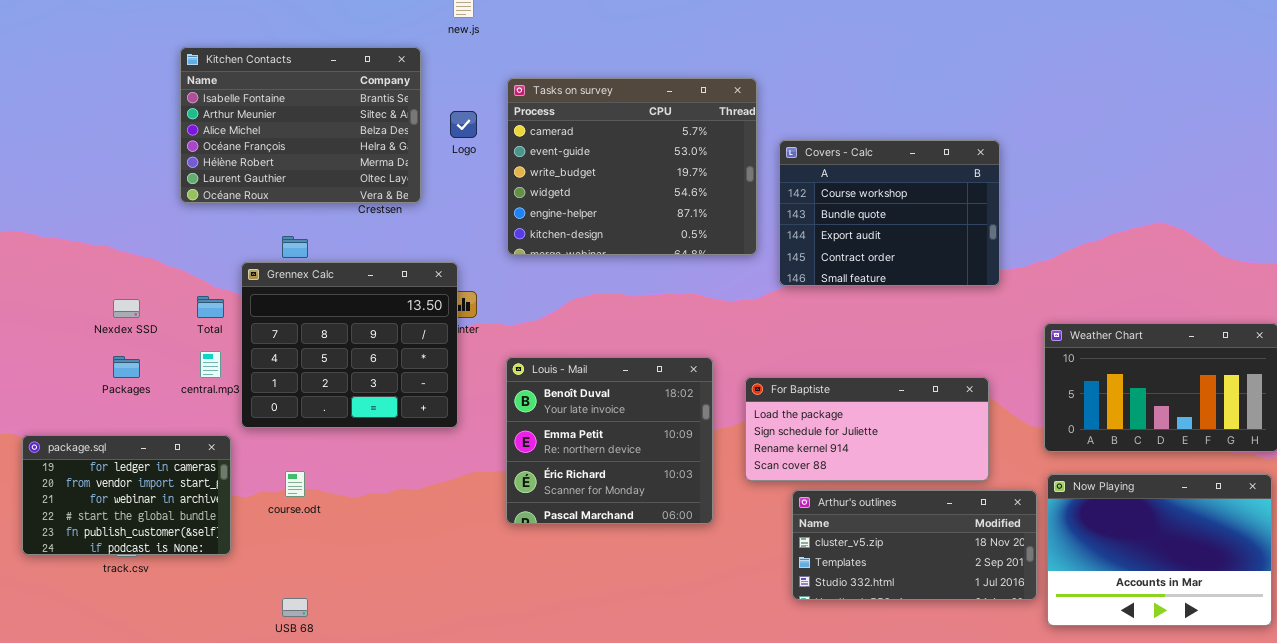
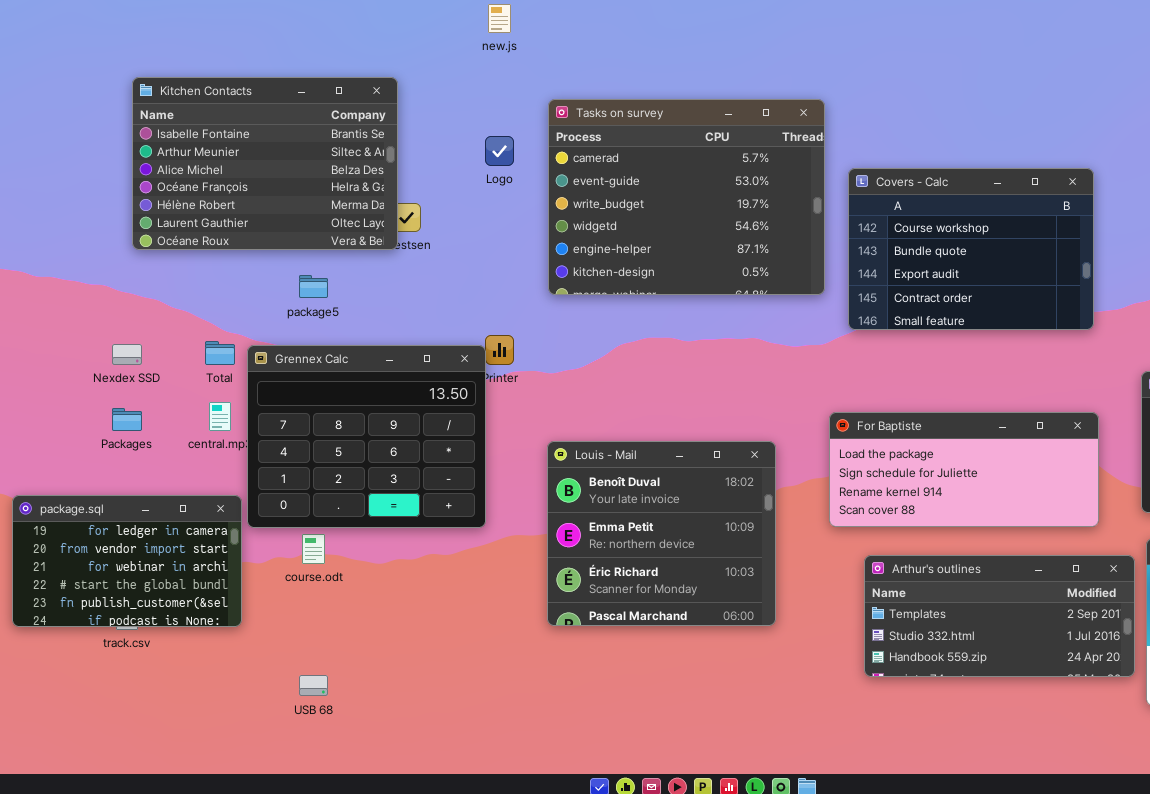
Kitchen Contacts: [180,47,421,203] -> [132,77,398,250], moved
Grennex Calc: [241,262,458,428] -> [247,345,486,528], moved
Louis - Mail: [506,357,713,524] -> [547,441,776,626], moved
For Baptiste: [745,377,989,481] -> [829,412,1099,527], moved
Arthur's outlines: [792,490,1037,600] -> [864,555,1135,677], scrolled down 1 row

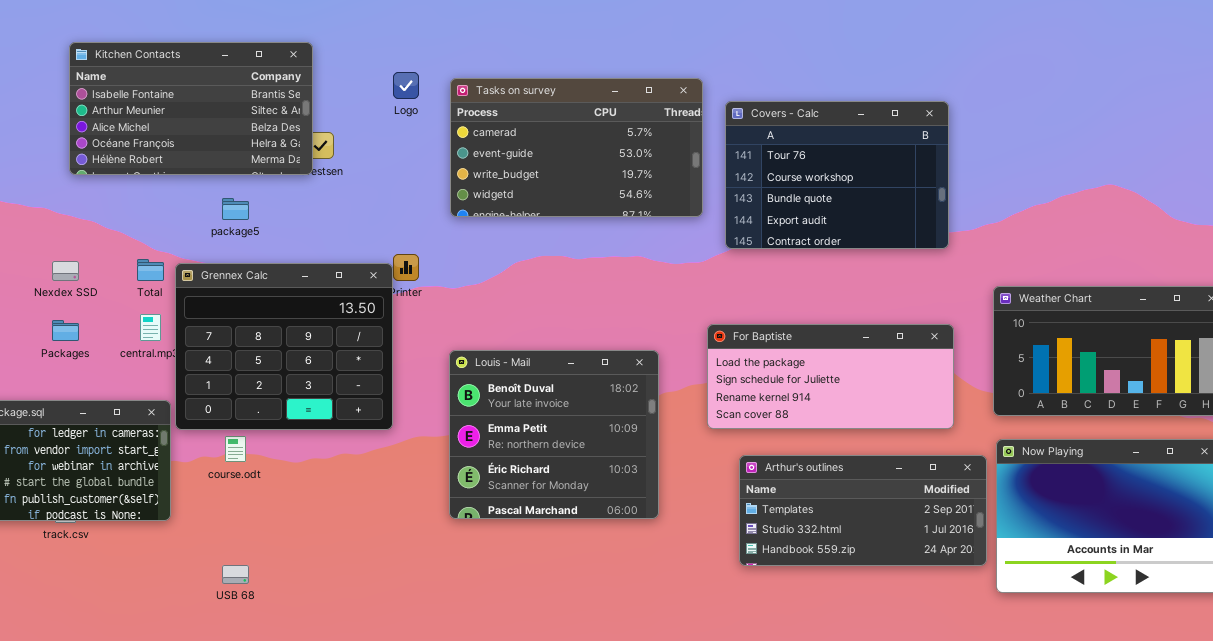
Kitchen Contacts: [132,77,398,250] -> [69,42,313,175], resized
Tasks on survey: [548,99,825,295] -> [450,78,703,217], resized
Covers - Calc: [848,168,1094,330] -> [725,101,949,249], scrolled up 1 row

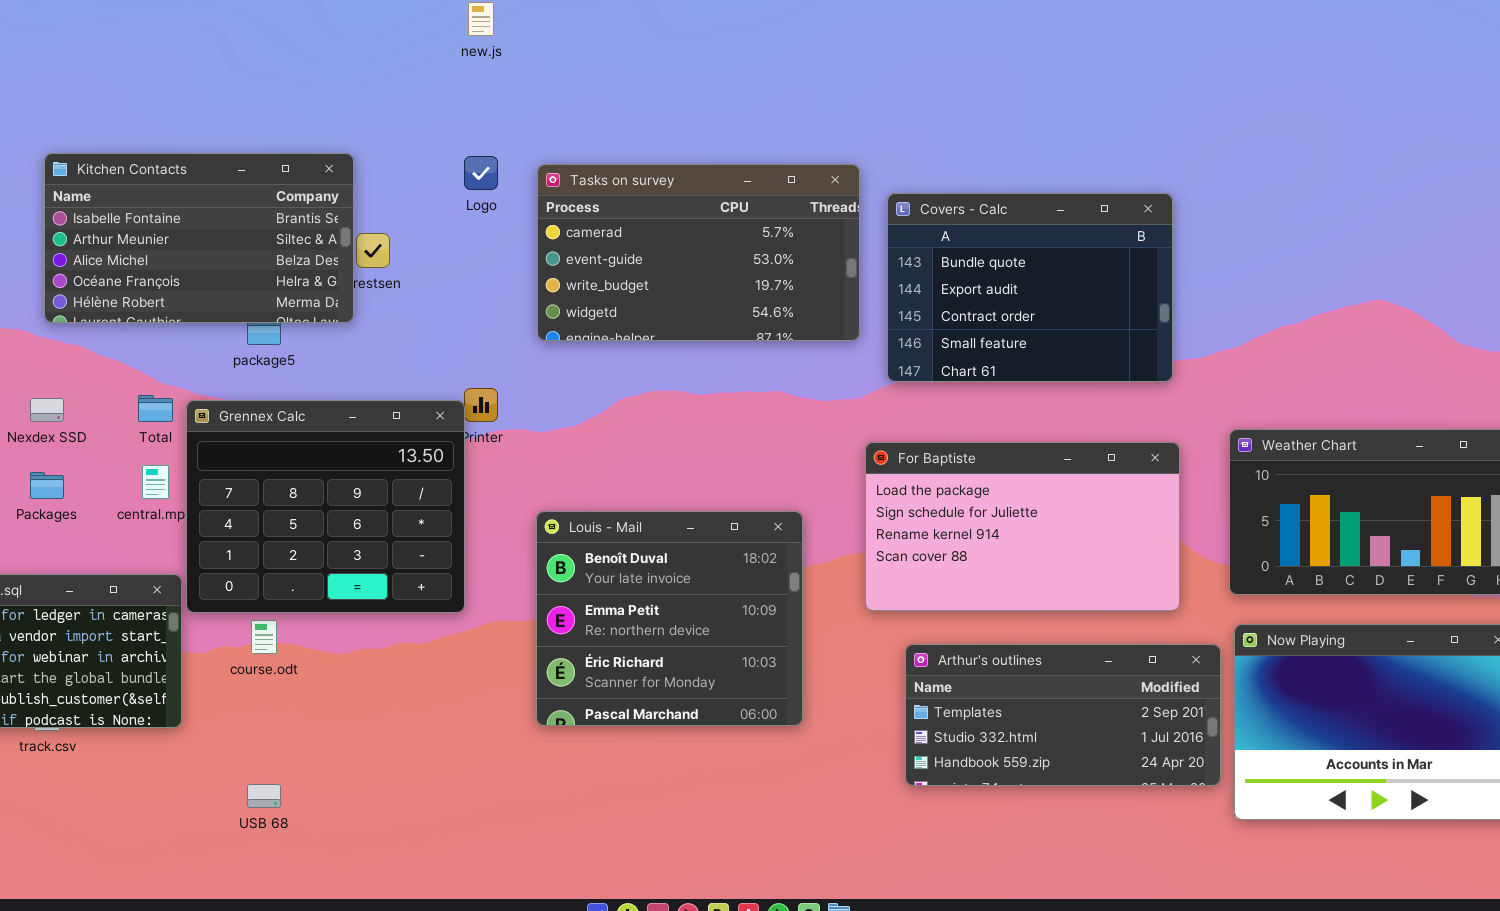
Kitchen Contacts: [69,42,313,175] -> [44,153,354,323], moved
Covers - Calc: [725,101,949,249] -> [887,193,1173,382], scrolled down 2 rows
For Baptiste: [707,324,954,429] -> [865,442,1180,611], resized

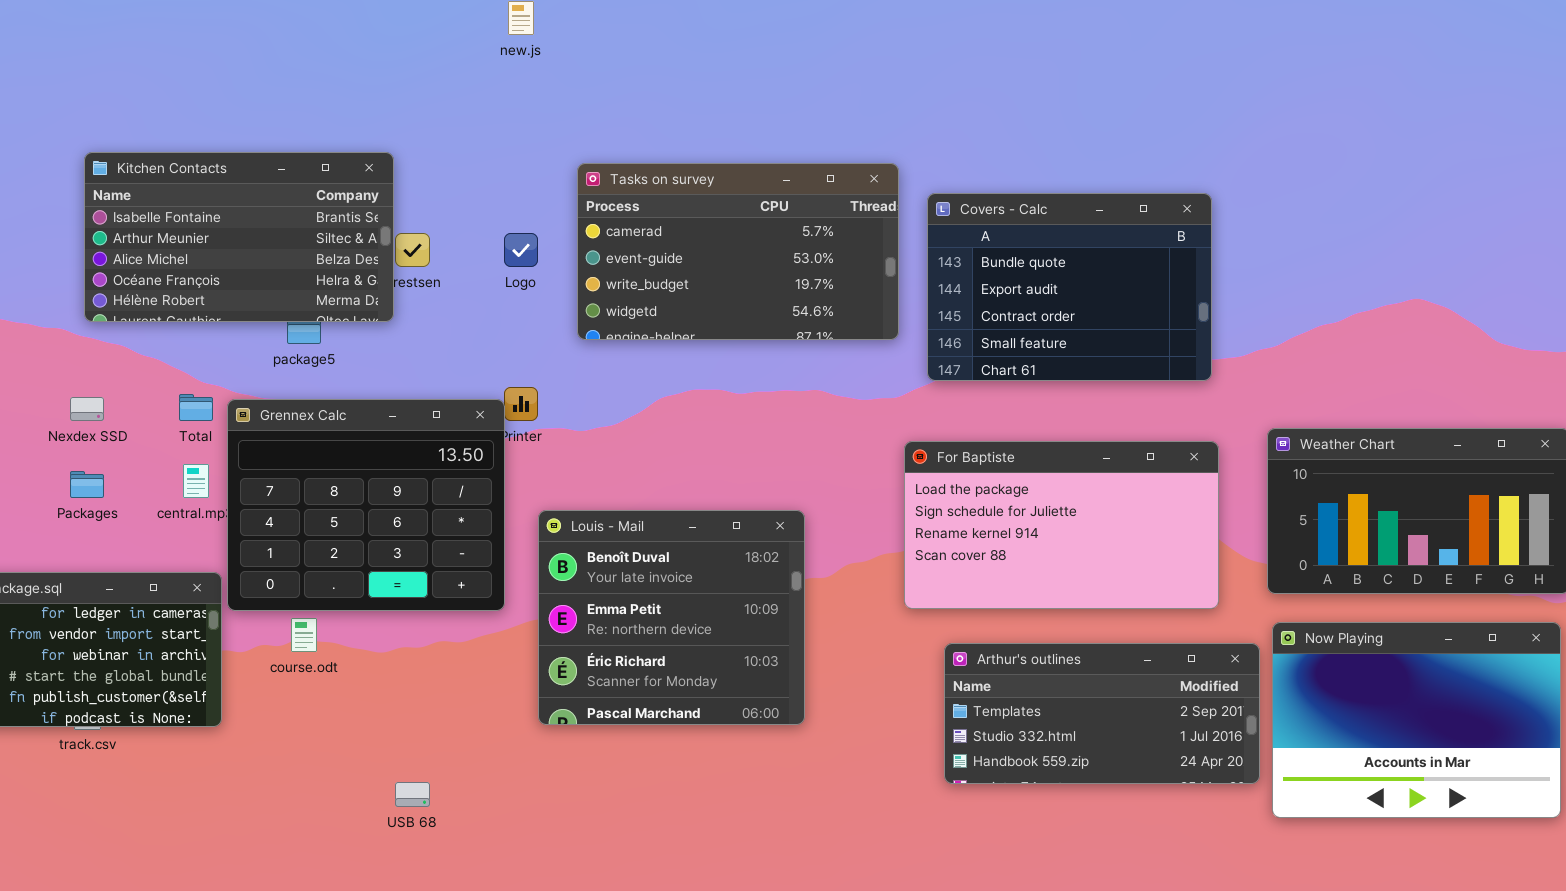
Logo: [464,156,498,190] -> [504,233,538,267], moved
Louis - Mail: [536,511,803,726] -> [538,510,805,725], moved
USB 68: [247,784,281,808] -> [395,782,430,807], moved

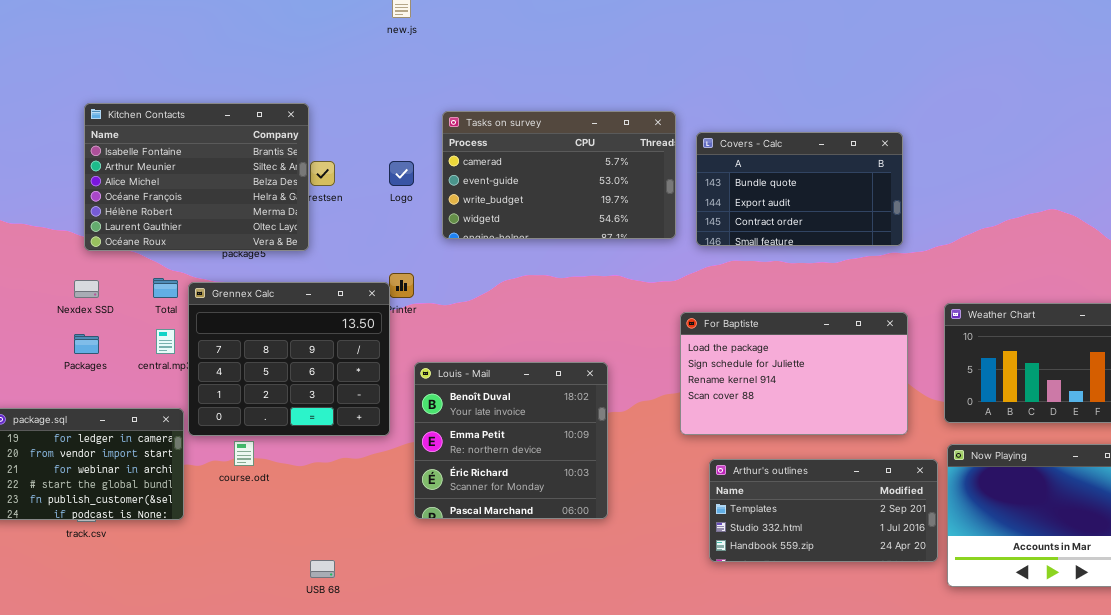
Kitchen Contacts: [84,152,394,322] -> [84,103,309,251], resized
Covers - Calc: [927,193,1212,381] -> [696,132,903,246], resized

